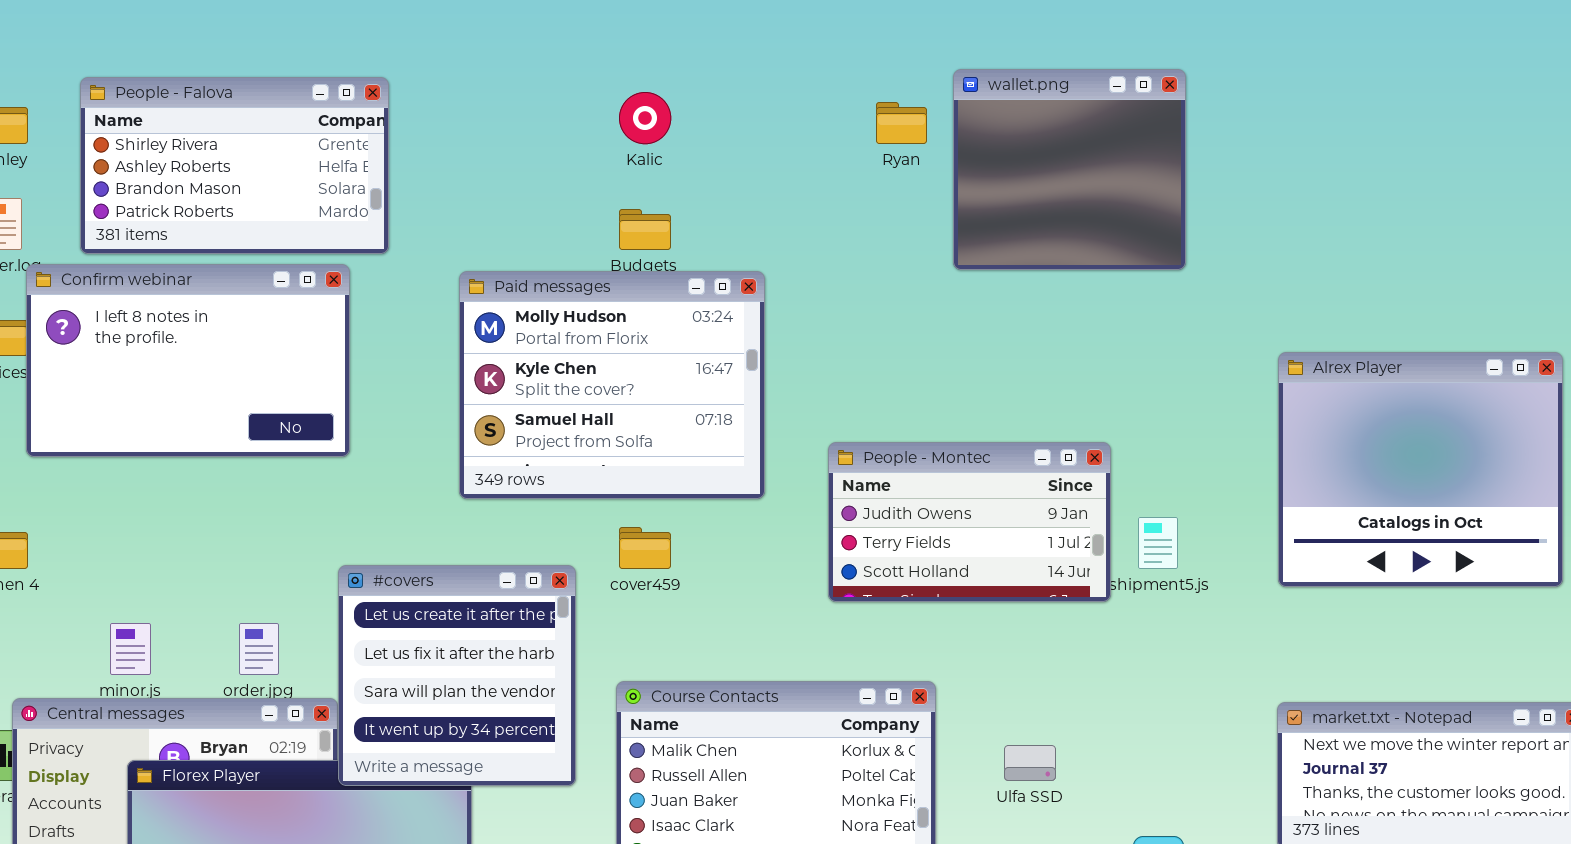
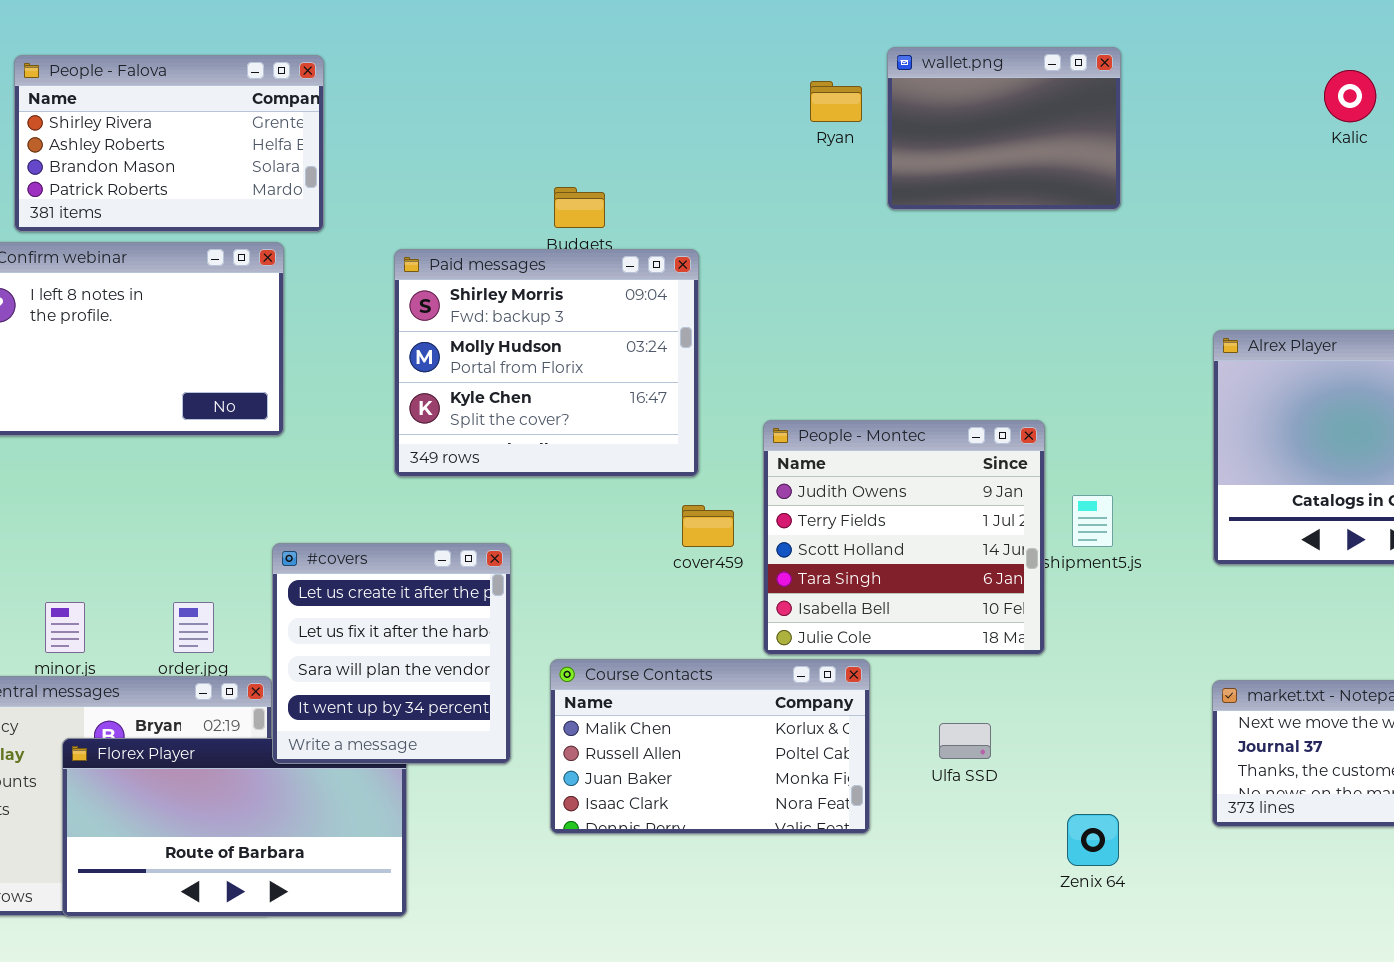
wallet.png: [953,69,1186,270] -> [887,47,1121,210], resized
Kalic: [619,92,671,144] -> [1324,70,1376,122], moved
Paid messages: [459,271,765,499] -> [394,249,699,477], scrolled up 1 row
People - Montec: [828,442,1111,602] -> [763,420,1045,655], resized
cover459: [619,527,671,569] -> [682,505,734,547], moved

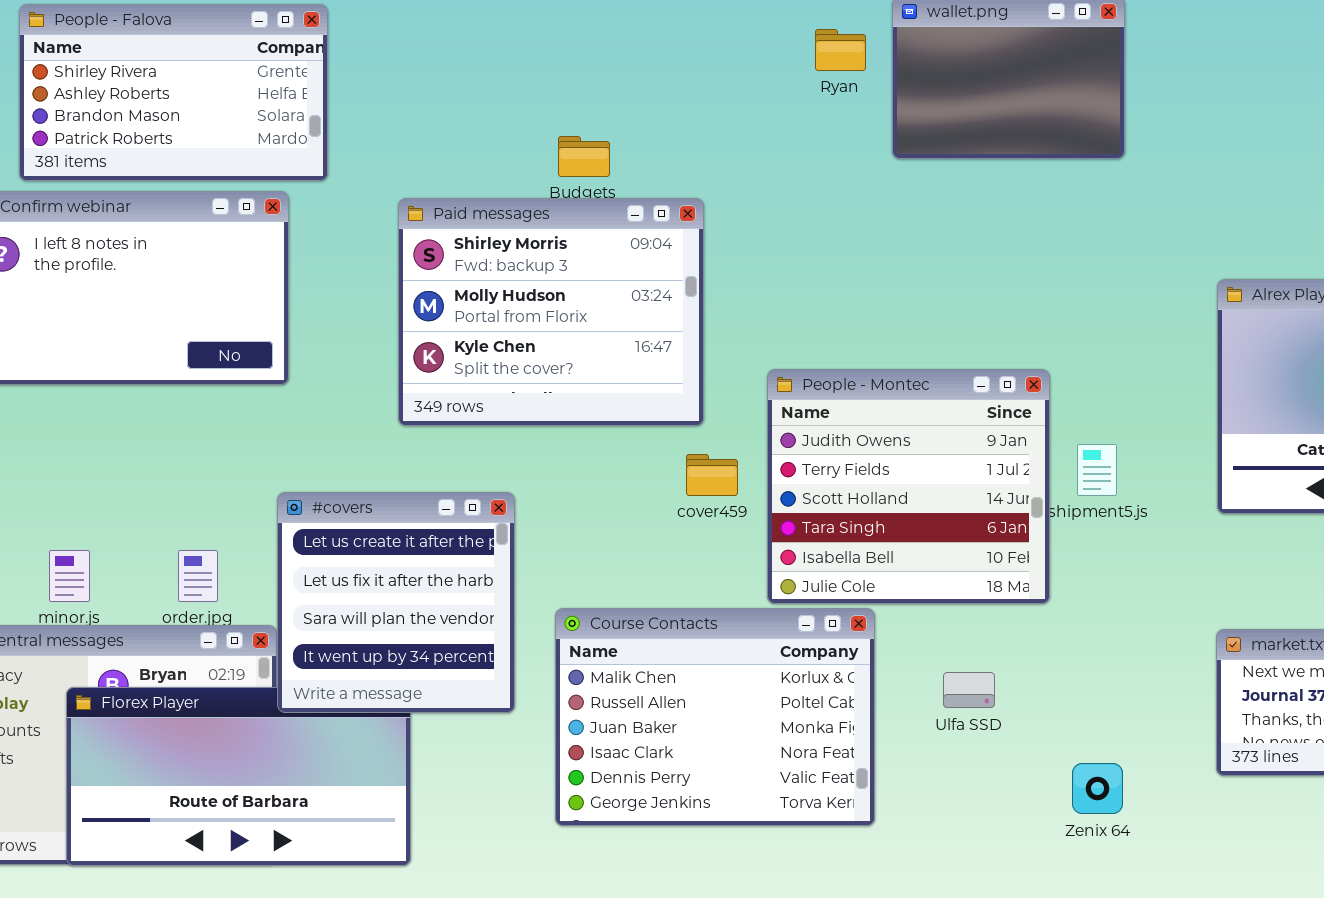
Course Contacts: [550,659,870,834] -> [555,608,875,826], resized

